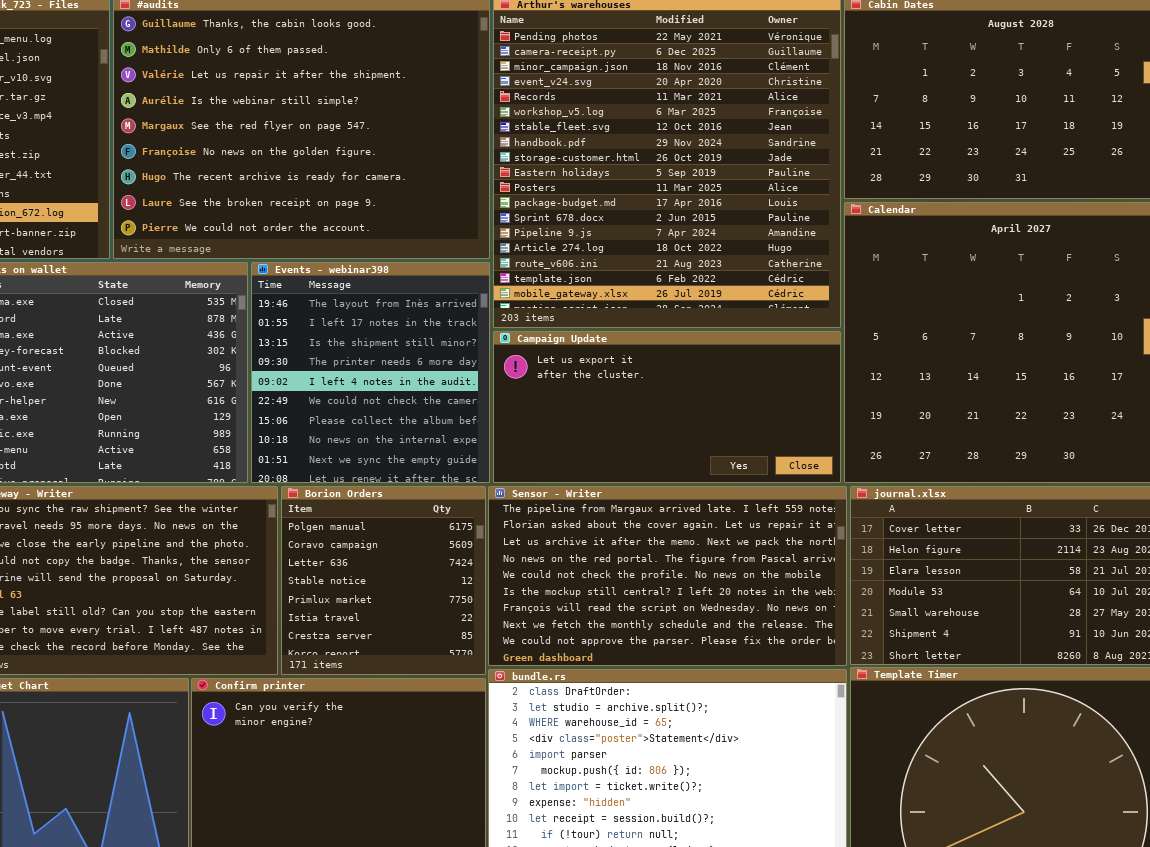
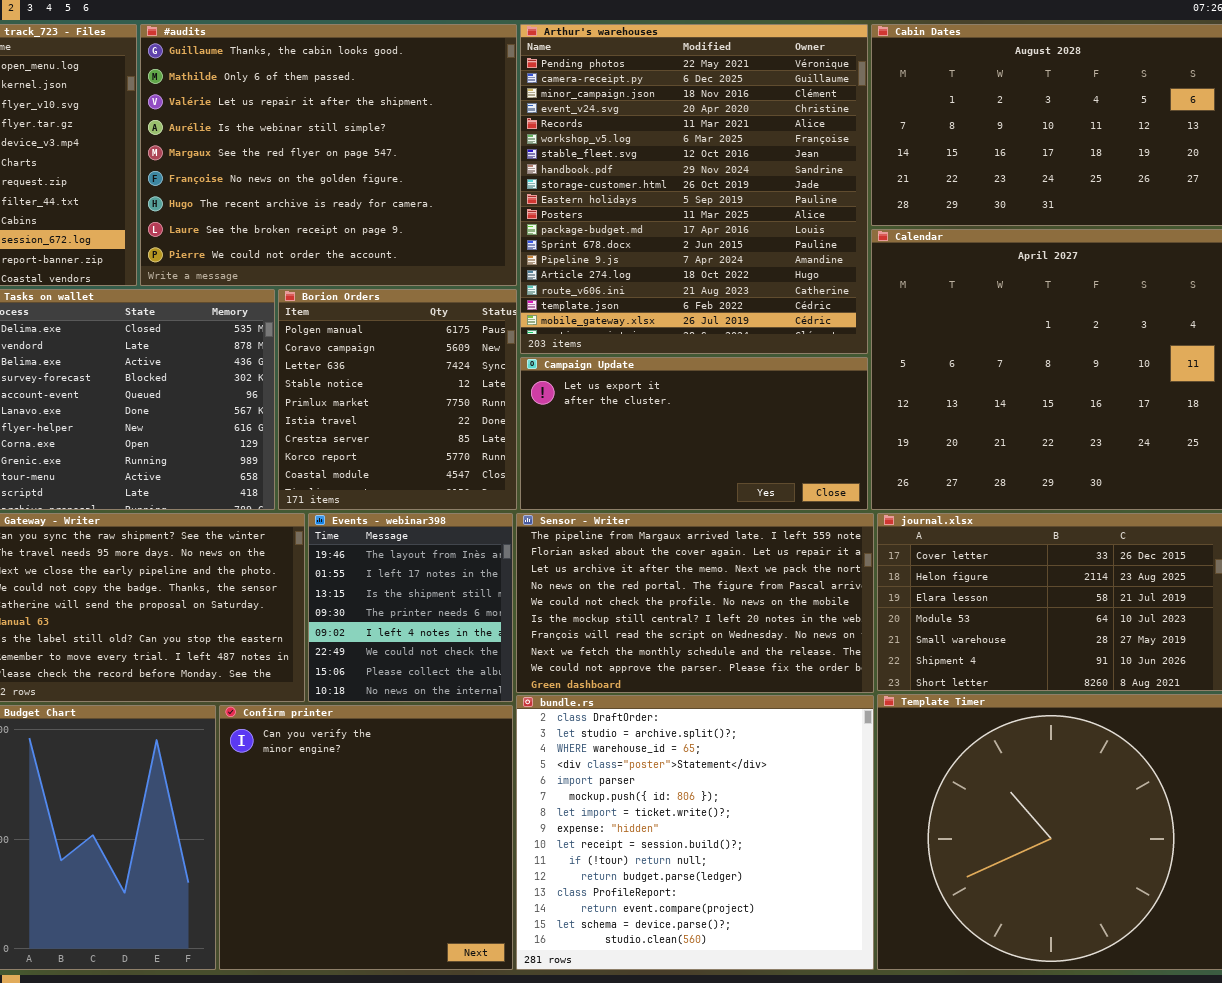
Events - webinar398: [251,262,490,483] -> [308,513,513,702], moved, resized
Borion Orders: [281,486,486,675] -> [278,289,517,510], moved, resized

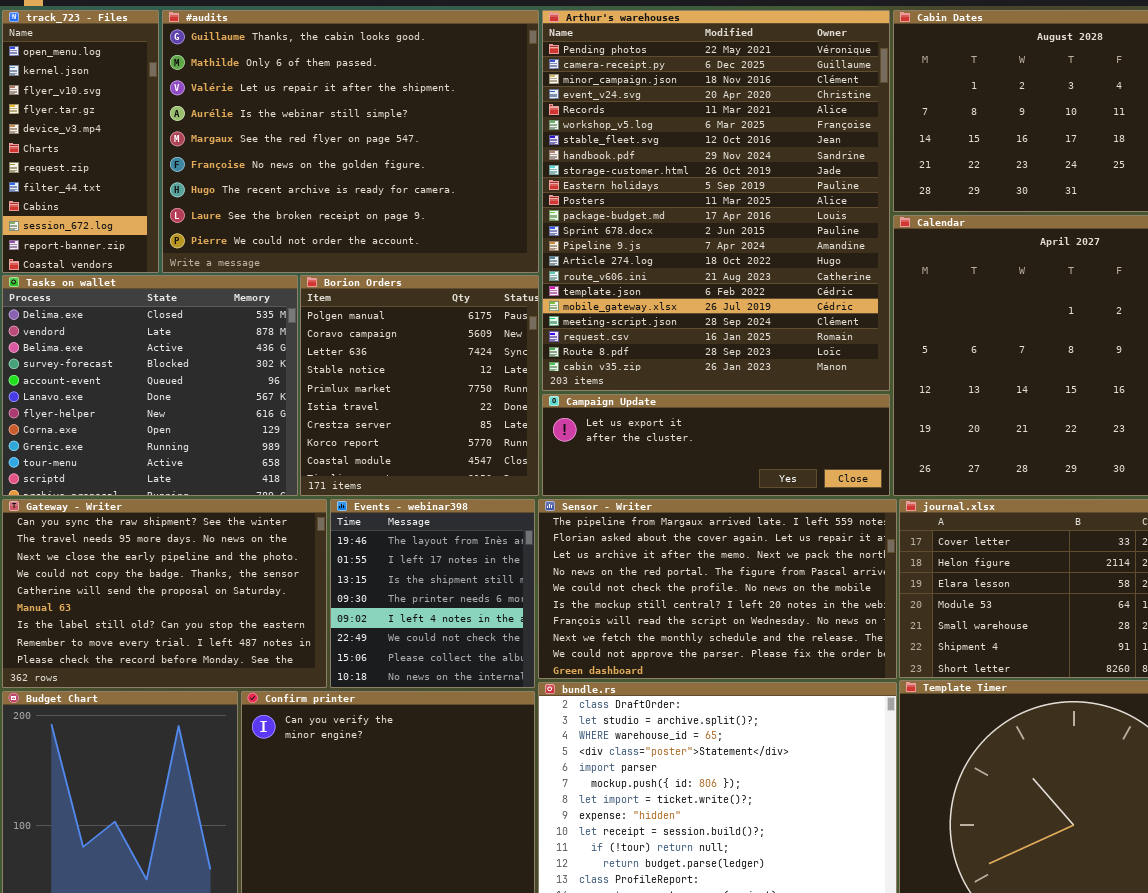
Arthur's warehouses: [520,24,868,354] -> [542,10,890,391], resized
Campaign Update: [520,357,868,510] -> [542,394,890,496], resized

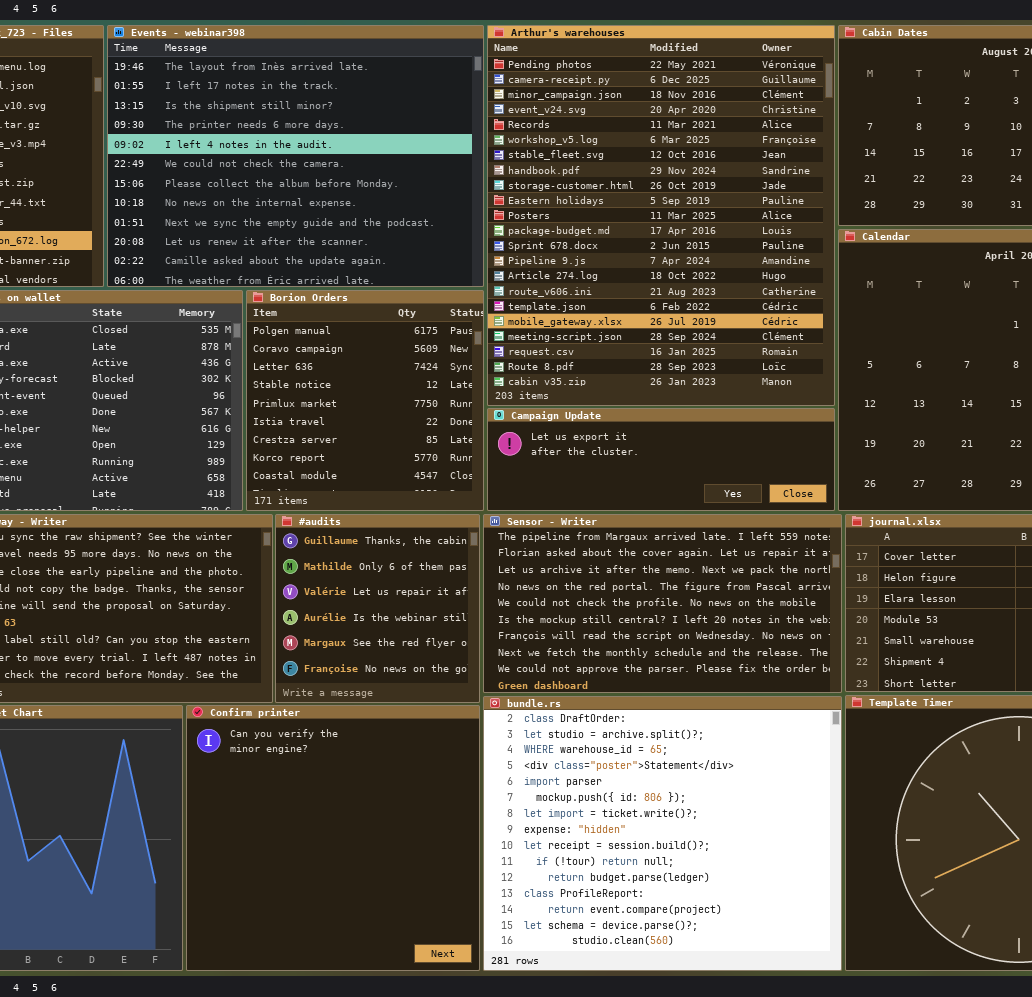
#audits: [162,10,539,273] -> [275,514,480,703], moved, resized
Events - webinar398: [330,499,535,688] -> [107,25,484,287], moved, resized

